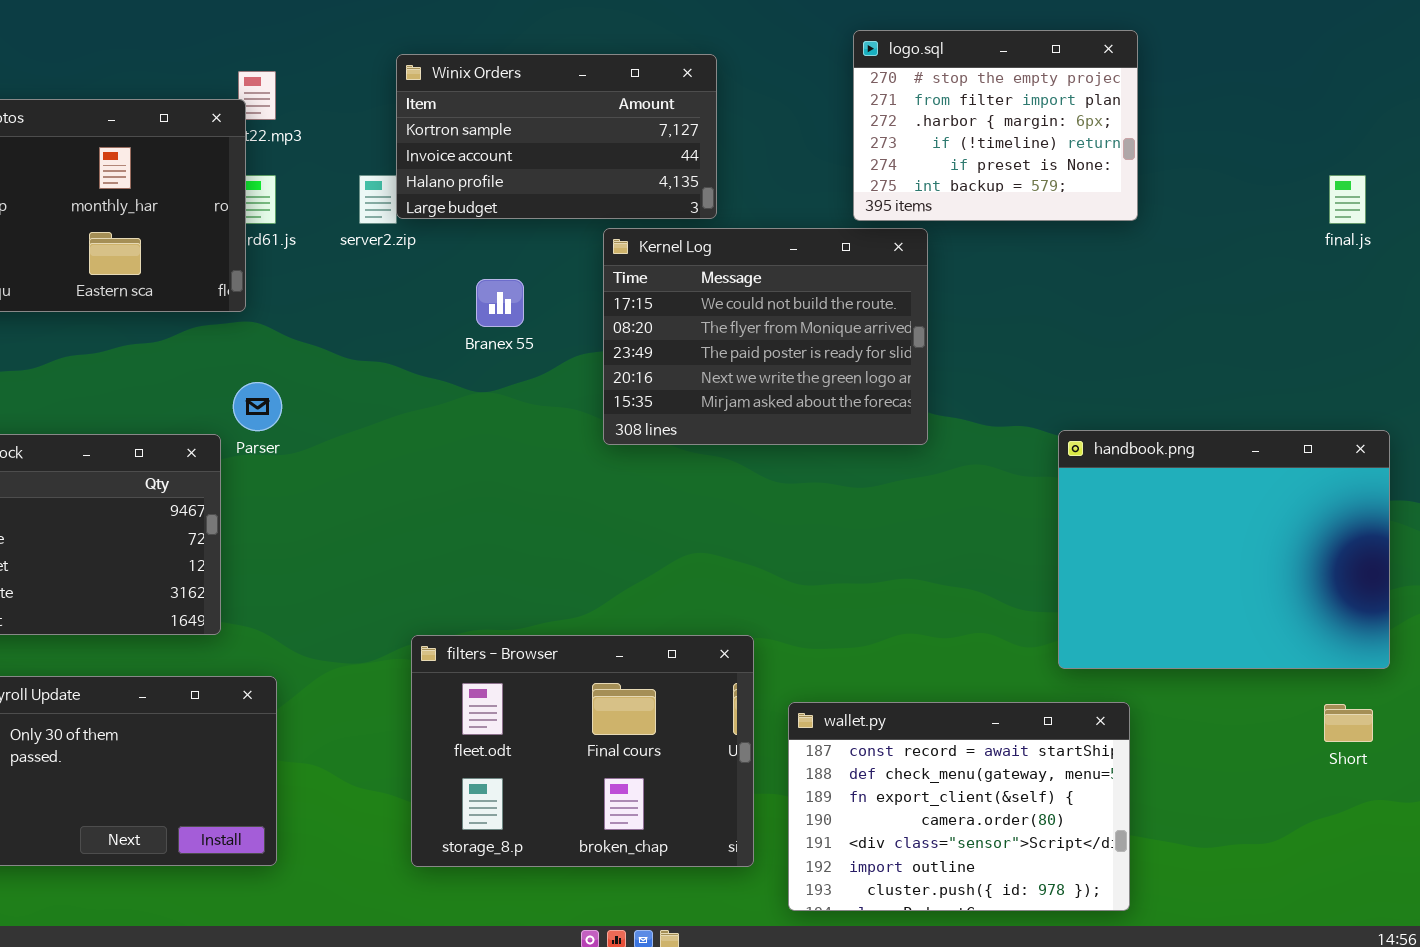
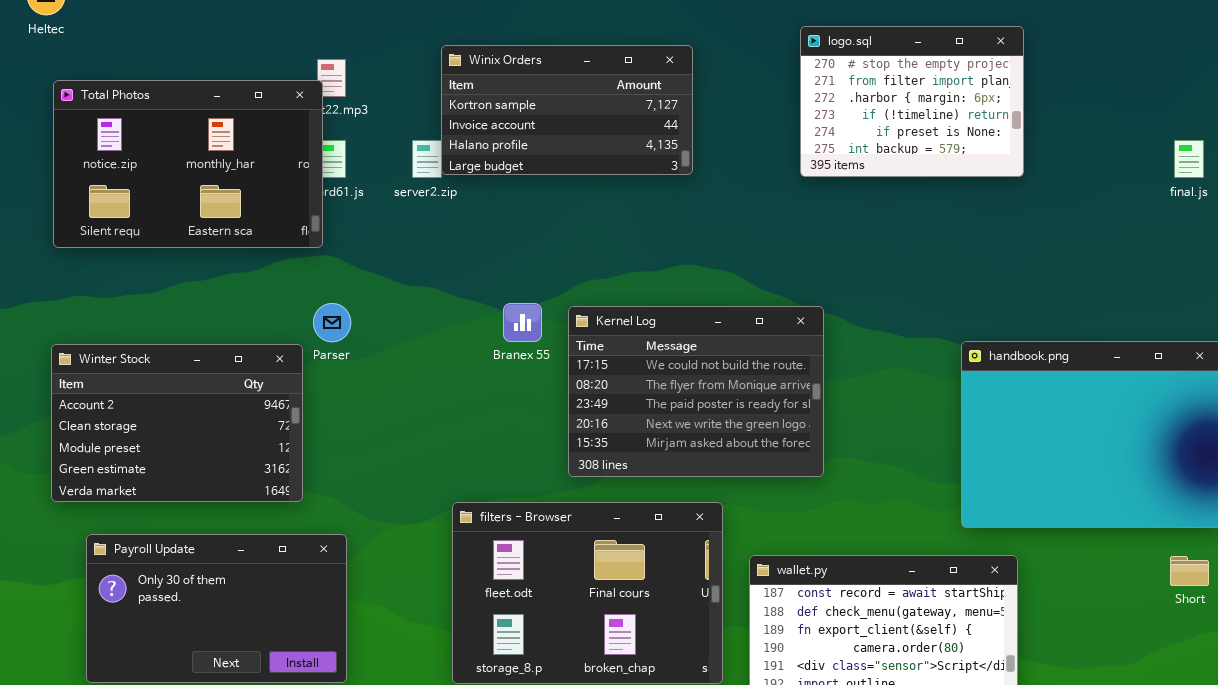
Kernel Log: [603,228,928,445] -> [568,306,824,477], moved
Branex 55: [476,279,524,327] -> [503,303,542,342], moved

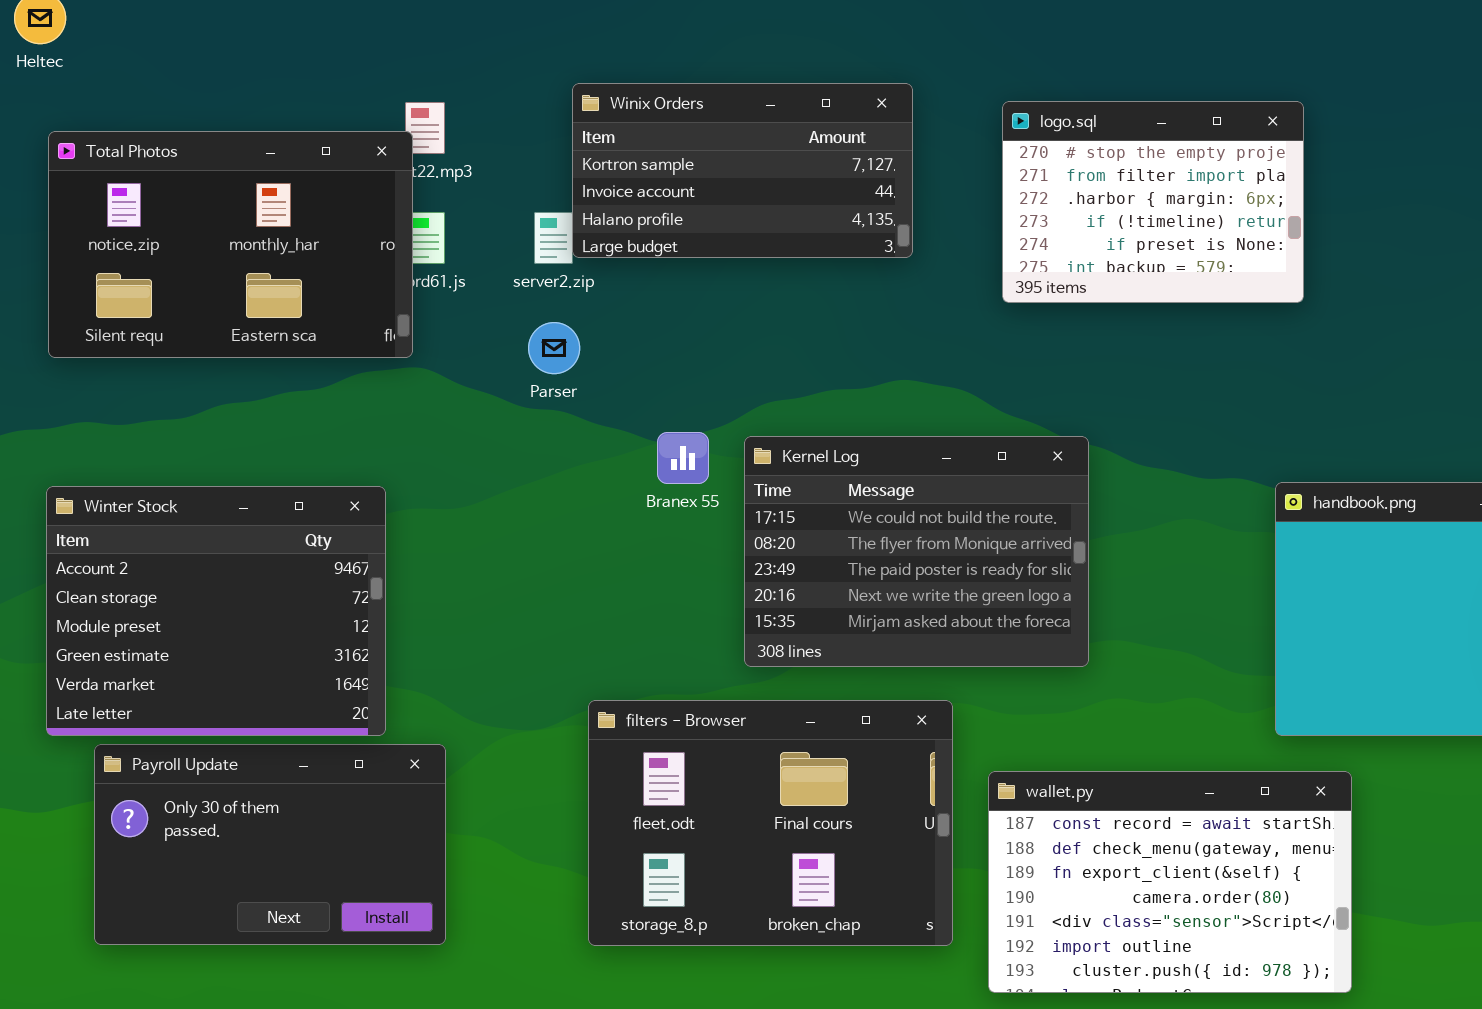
logo.sql: [800,26,1024,177] -> [1002,101,1304,303], moved
Parser: [313,303,351,342] -> [528,322,580,374], moved
Winter Stock: [51,344,303,502] -> [46,486,386,736], resized

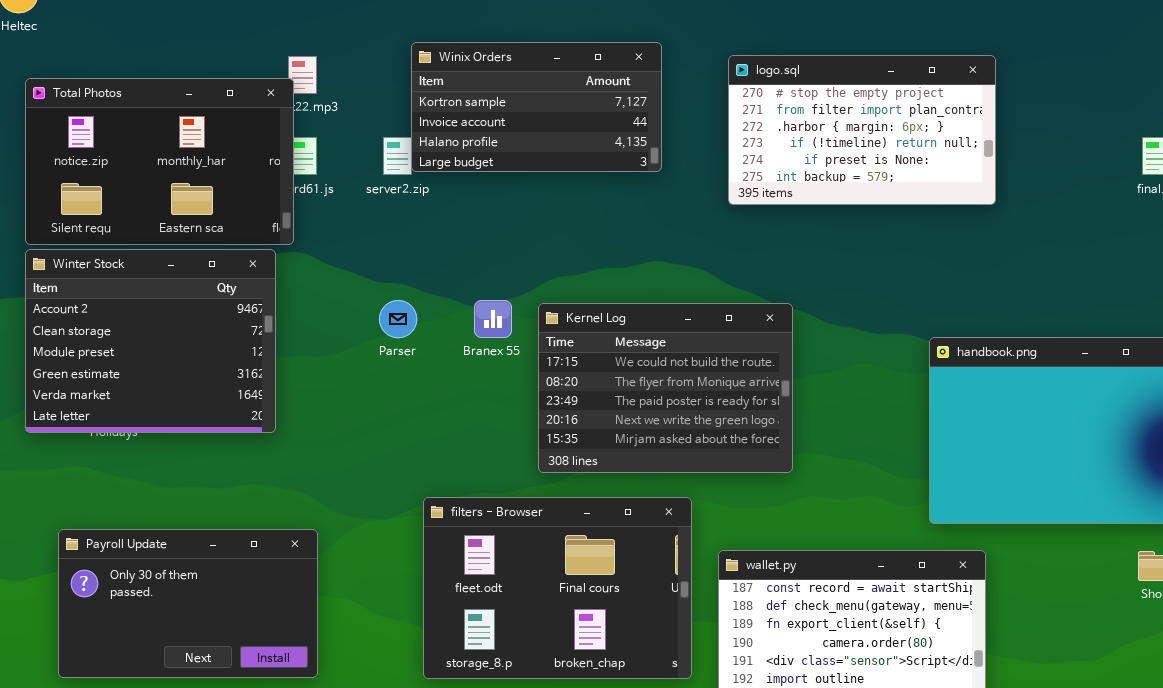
logo.sql: [1002,101,1304,303] -> [728,55,996,205], resized
Parser: [528,322,580,374] -> [379,300,417,338], moved
Winter Stock: [46,486,386,736] -> [25,249,276,433], moved

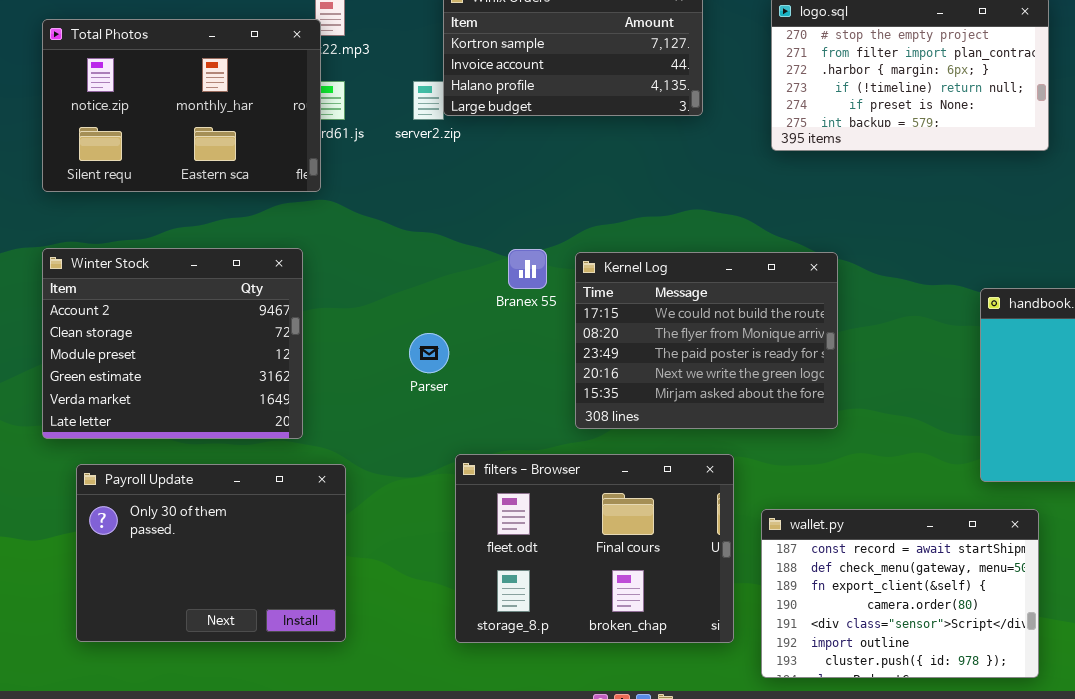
Winter Stock: [25,249,276,433] -> [42,248,303,439], moved
Parser: [379,300,417,338] -> [409,333,449,373], moved
Payroll Update: [58,529,318,678] -> [76,464,346,642], resized

